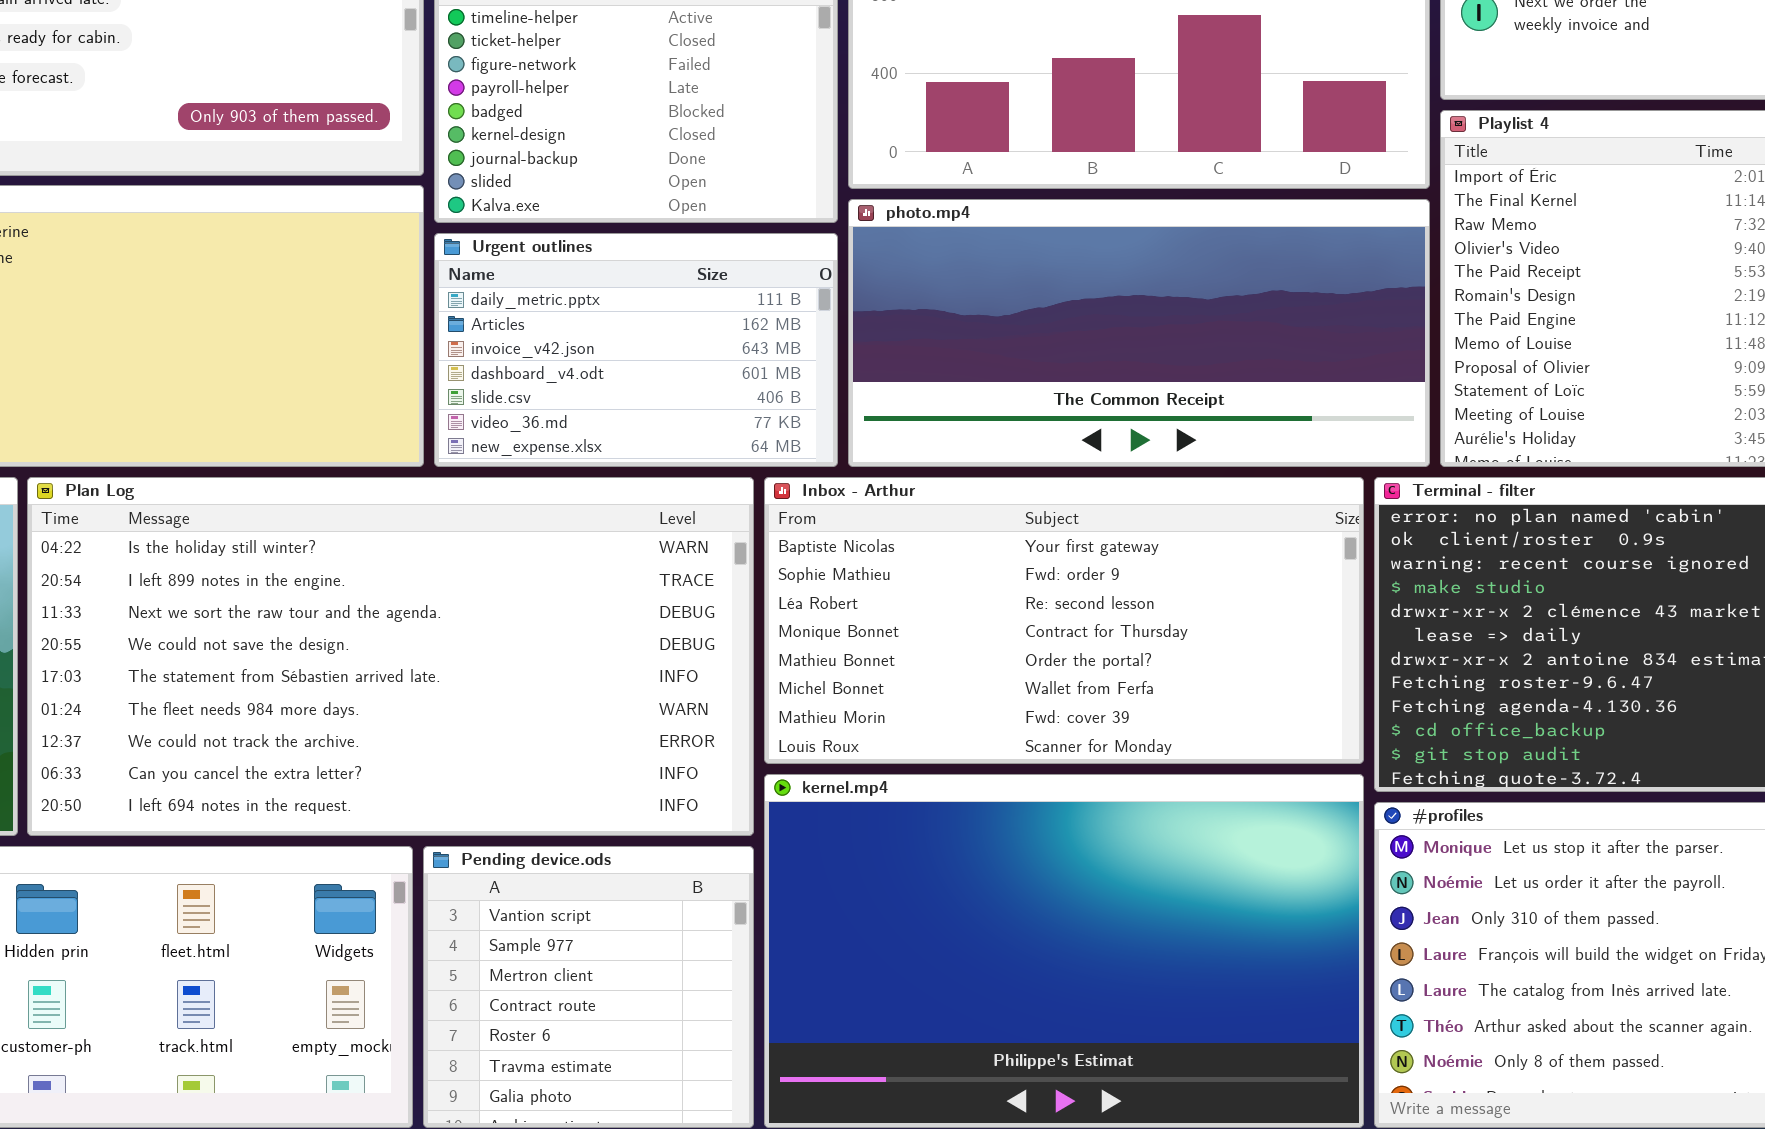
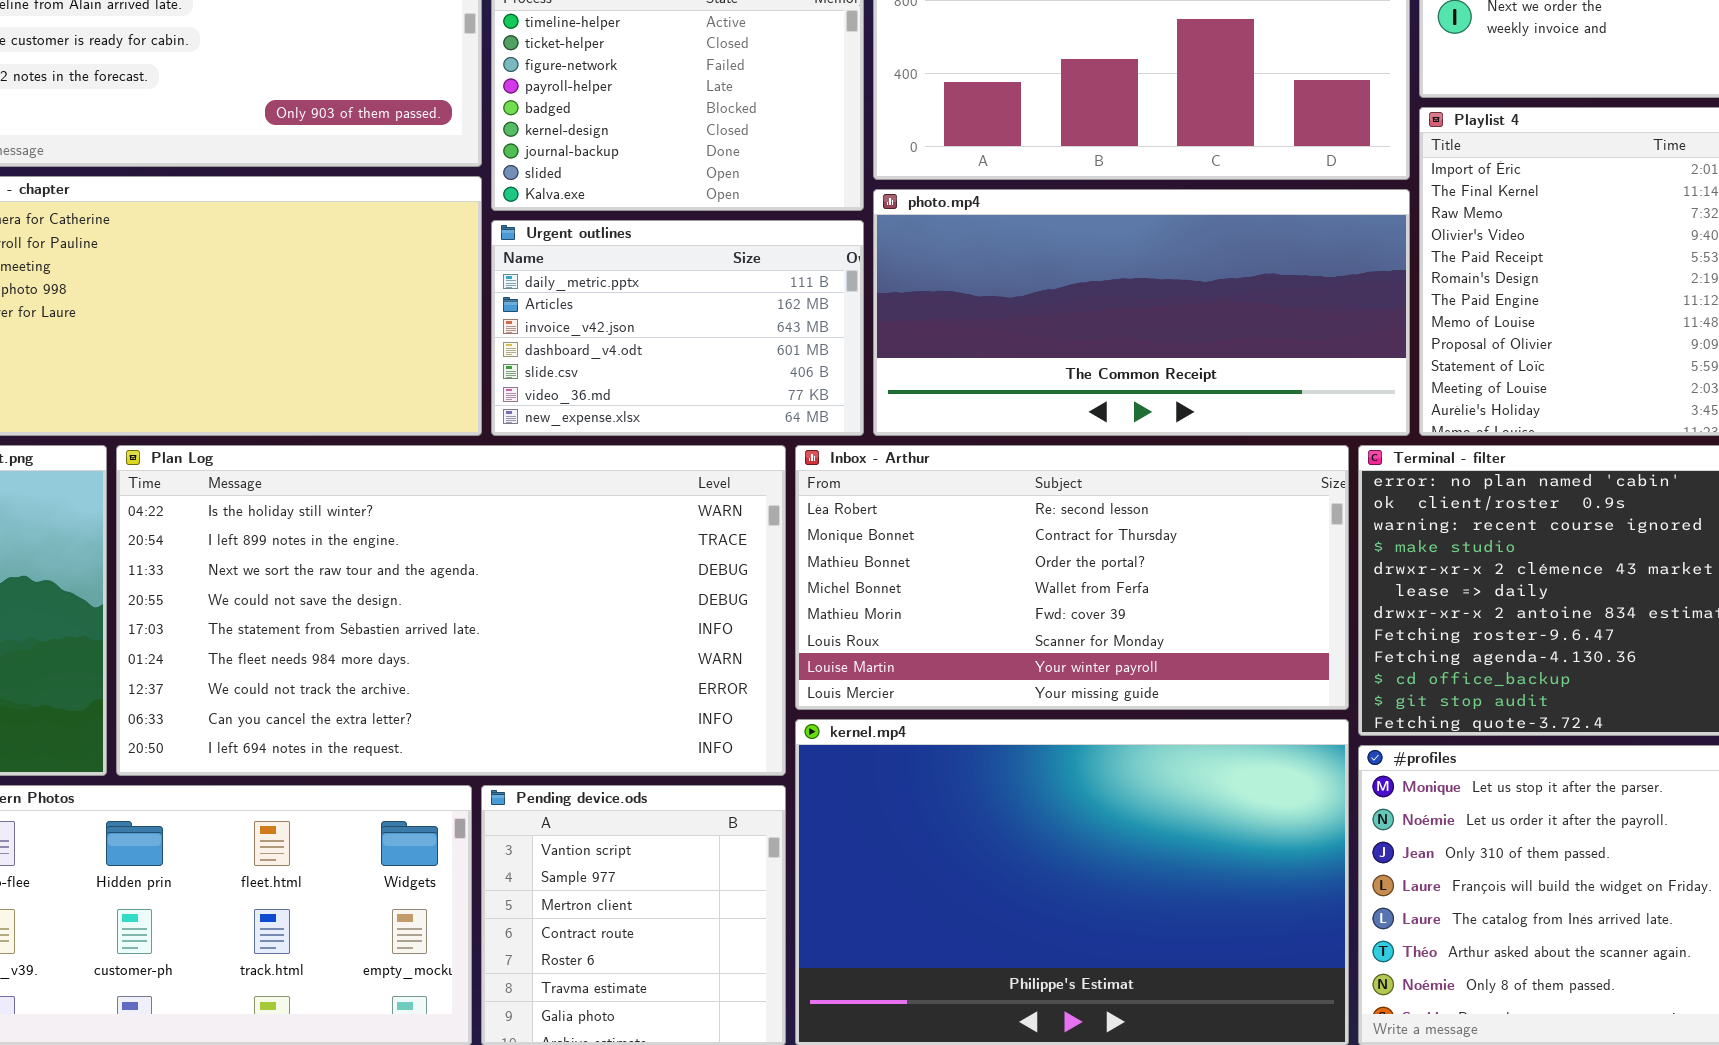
Inbox - Arthur: [764,477,1364,764] -> [795,445,1349,710], scrolled down 2 rows

